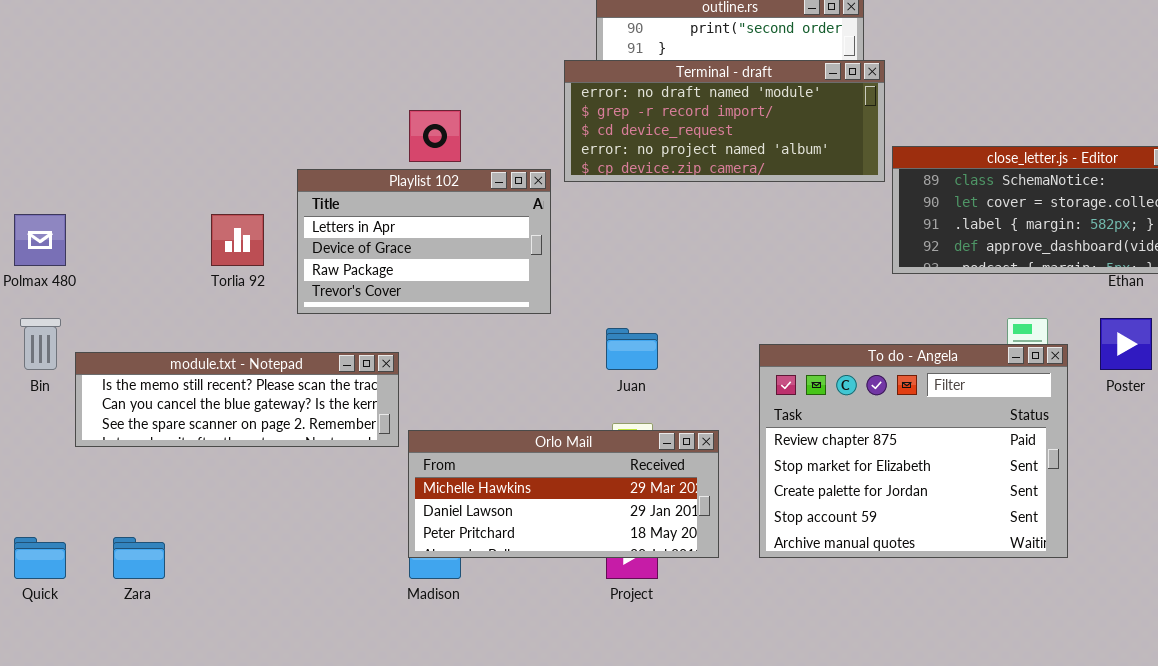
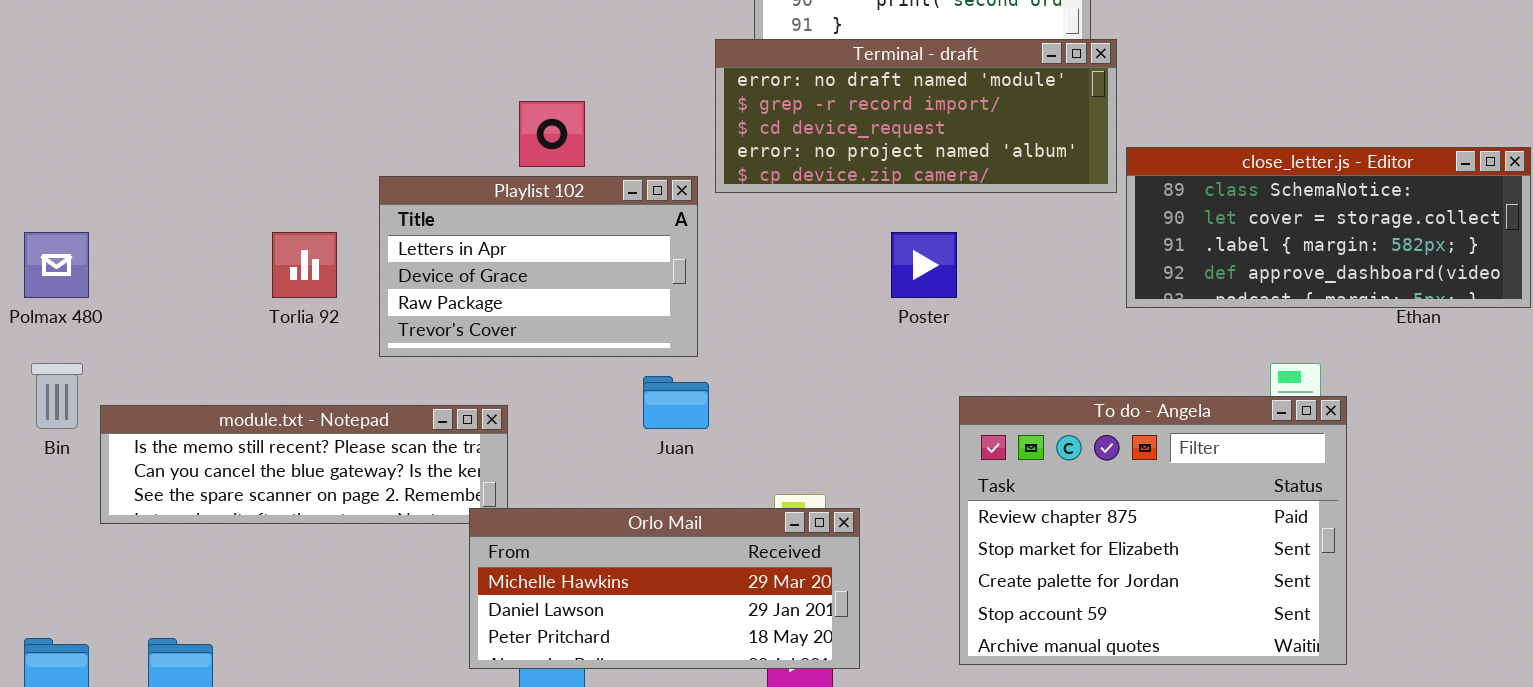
Poster: [1100,318,1152,370] -> [891,232,957,298], moved
Juan: [606,328,658,370] -> [643,376,709,429], moved
Orlo Mail: [408,430,719,558] -> [469,508,860,669], moved

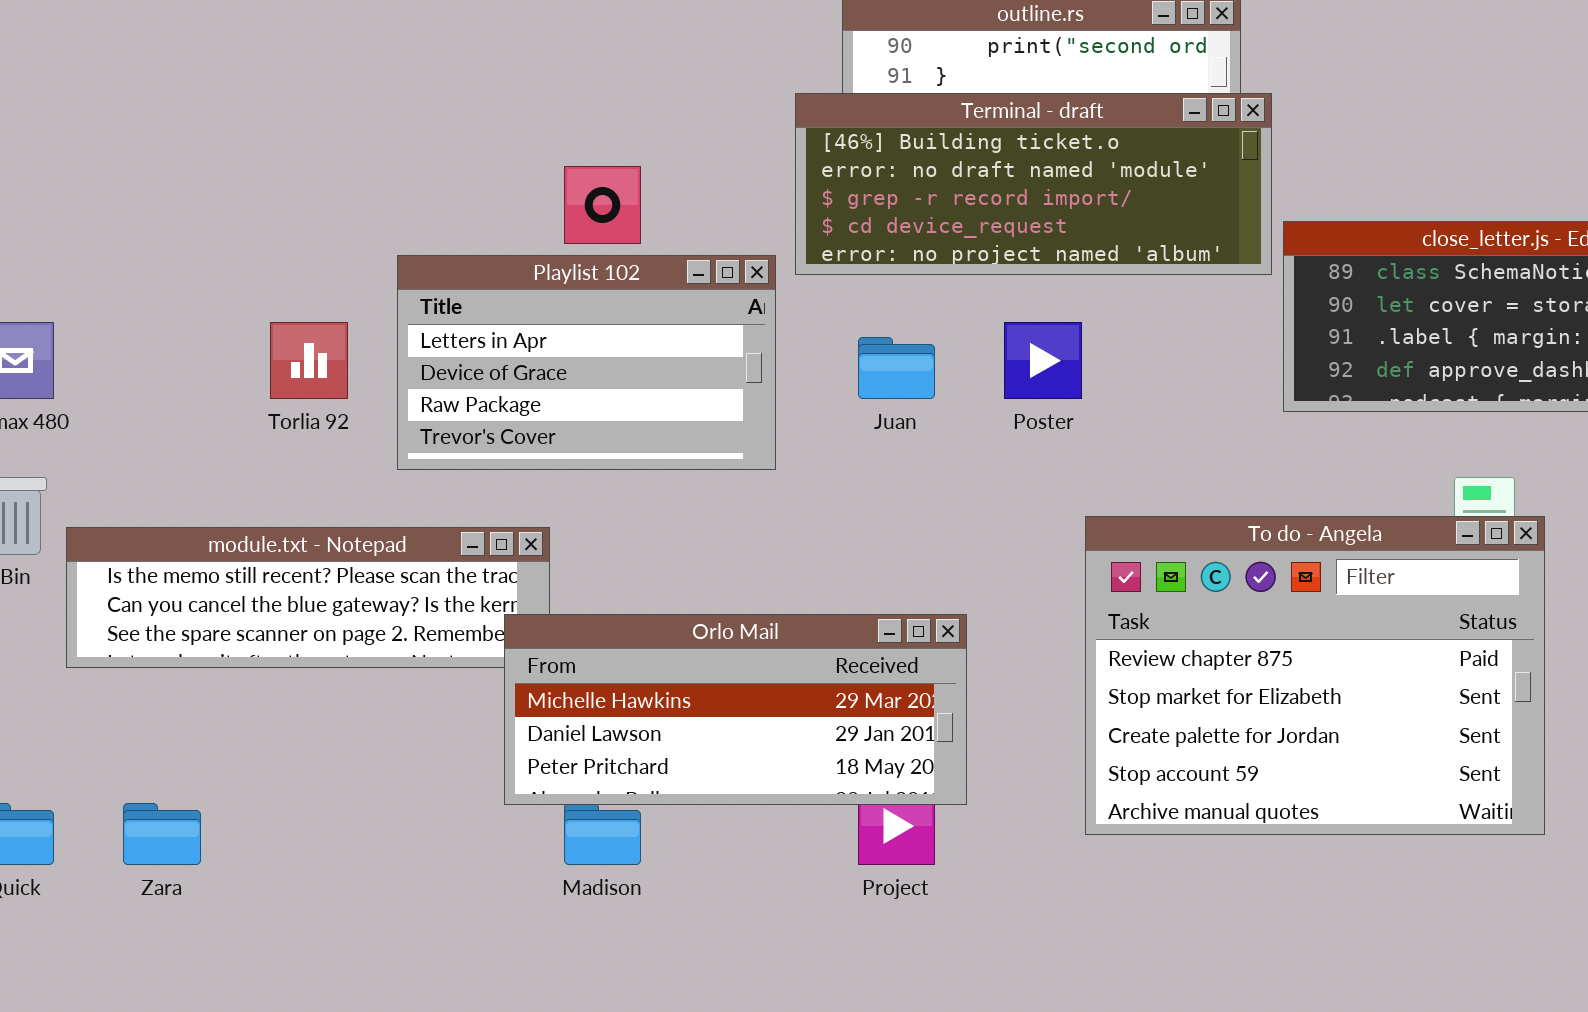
Terminal - draft: [715,39,1117,193] -> [795,93,1272,275], scrolled up 1 row
Juan: [643,376,709,429] -> [858,337,935,399], moved
Orlo Mail: [469,508,860,669] -> [504,614,967,805], moved

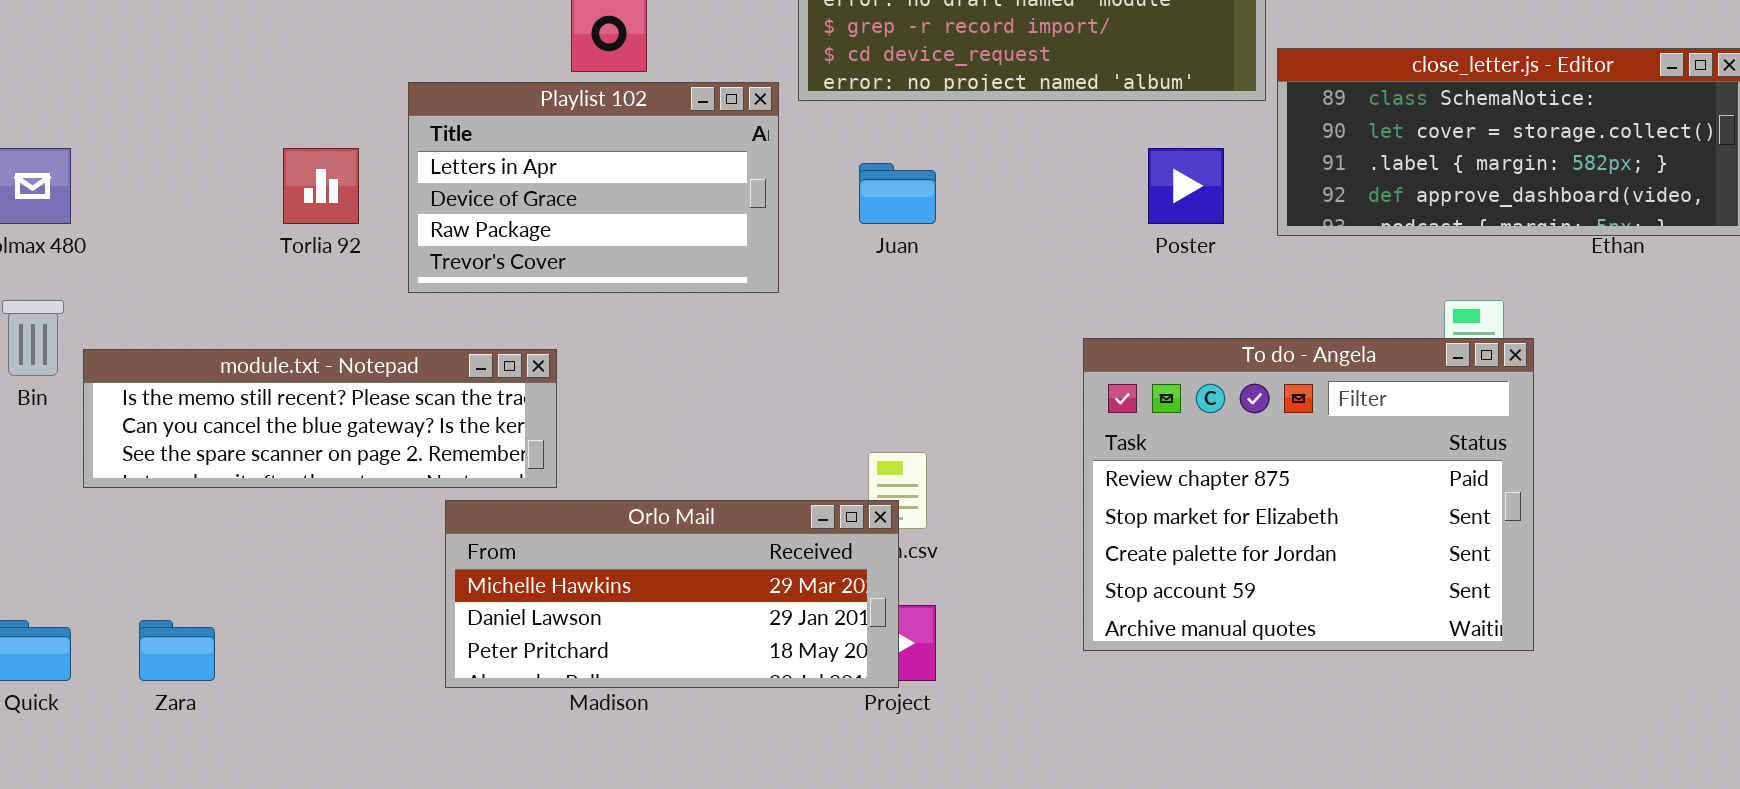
Poster: [1004,322,1082,399] -> [1148,148,1224,224], moved
Orlo Mail: [504,614,967,805] -> [445,500,899,688], moved

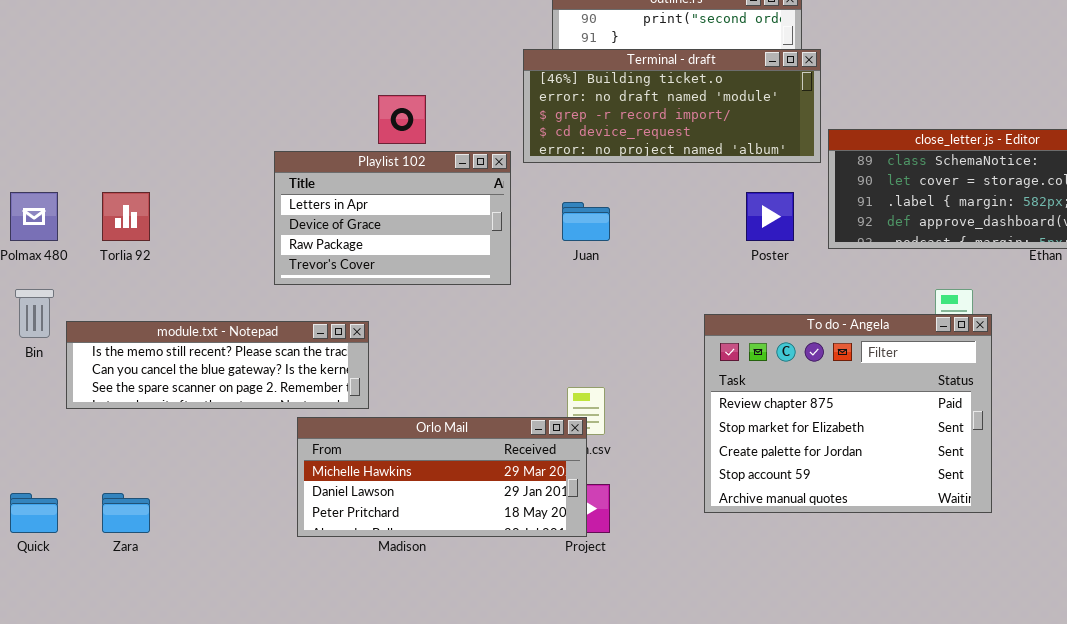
Torlia 92: [283,148,359,224] -> [102,192,150,241], moved

